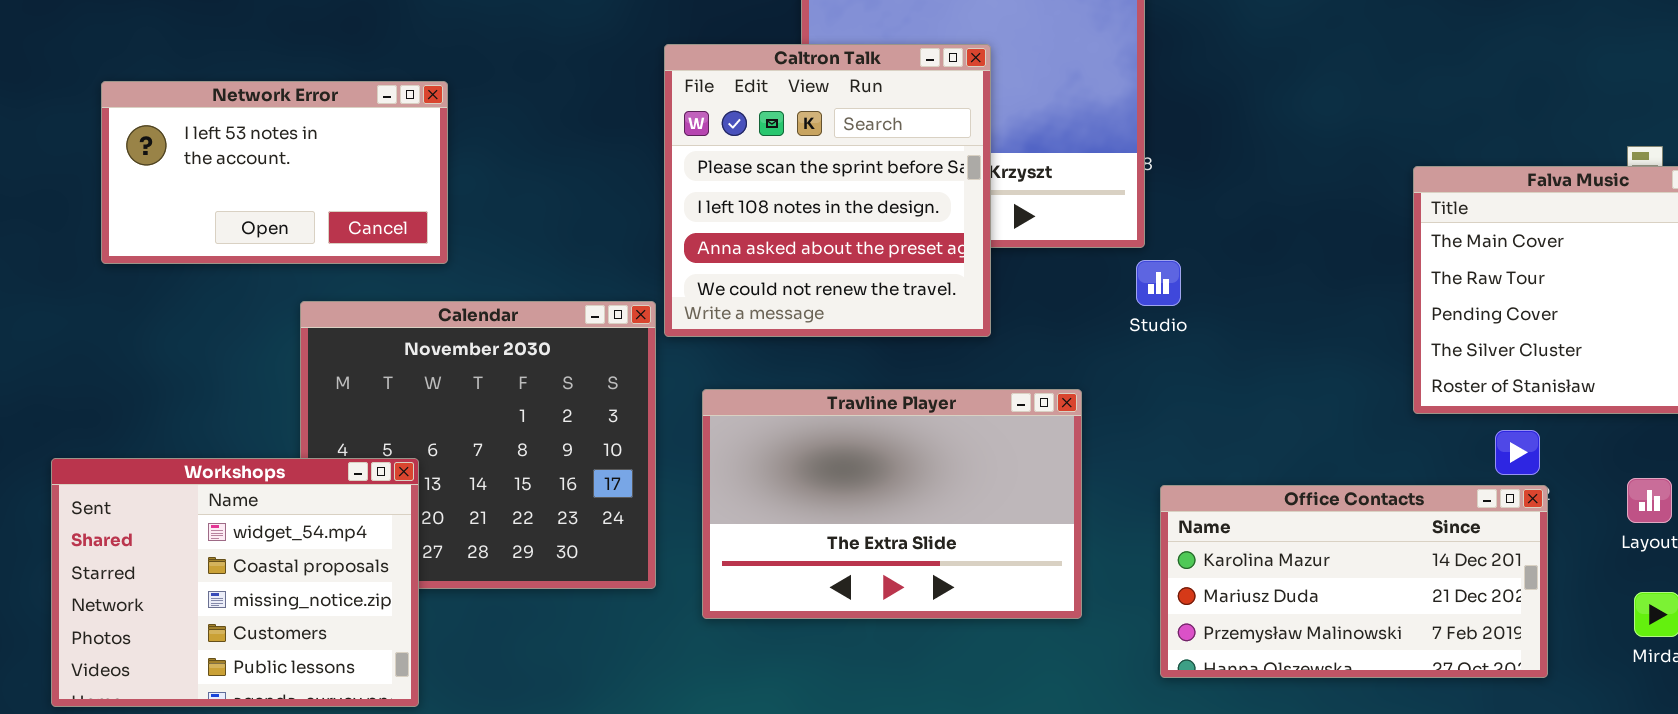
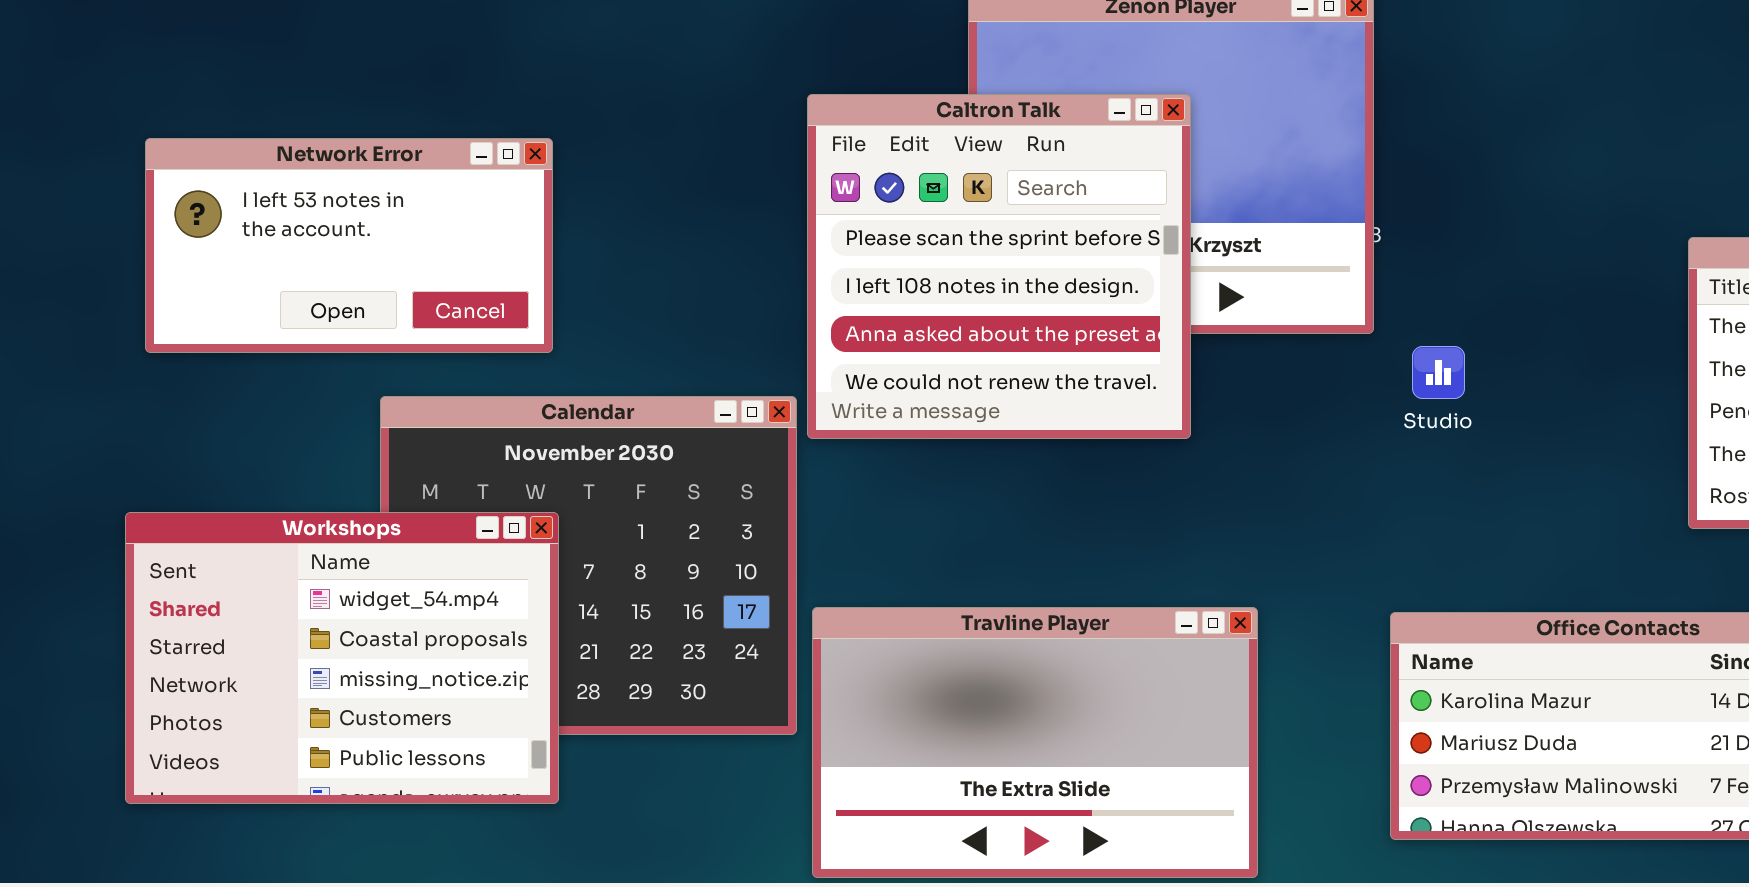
Studio: [1136,260,1181,306] -> [1412,346,1465,399], moved
Travline Player: [702,389,1082,619] -> [812,607,1258,878], moved
Workshops: [51,458,419,707] -> [125,512,559,804], moved

